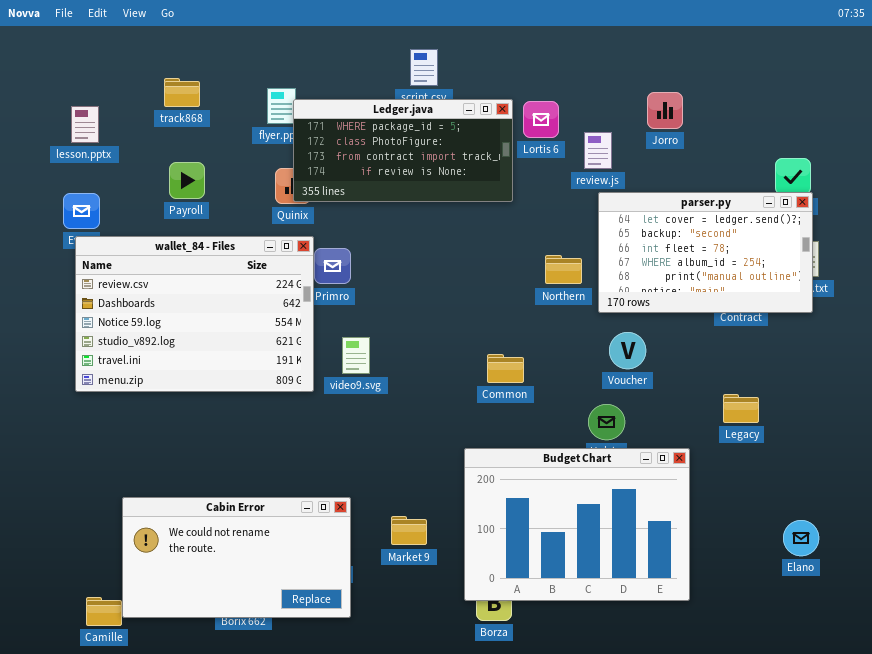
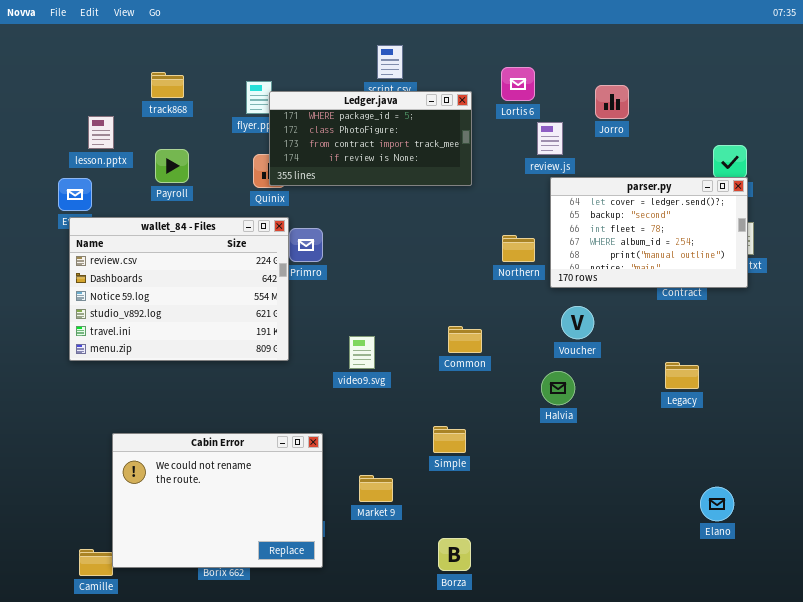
Lortis 6: [523,101,559,138] -> [501,67,535,101], moved
lesson.pptx: [71,106,99,143] -> [88,116,114,149], moved
video9.svg: [342,337,370,374] -> [349,336,375,369], moved
Budget Chart: [464,448,690,601] -> none, closed
Cabin Error: [122,497,351,618] -> [112,433,323,568], resized
Elano: [783,520,819,556] -> [700,487,734,521], moved

